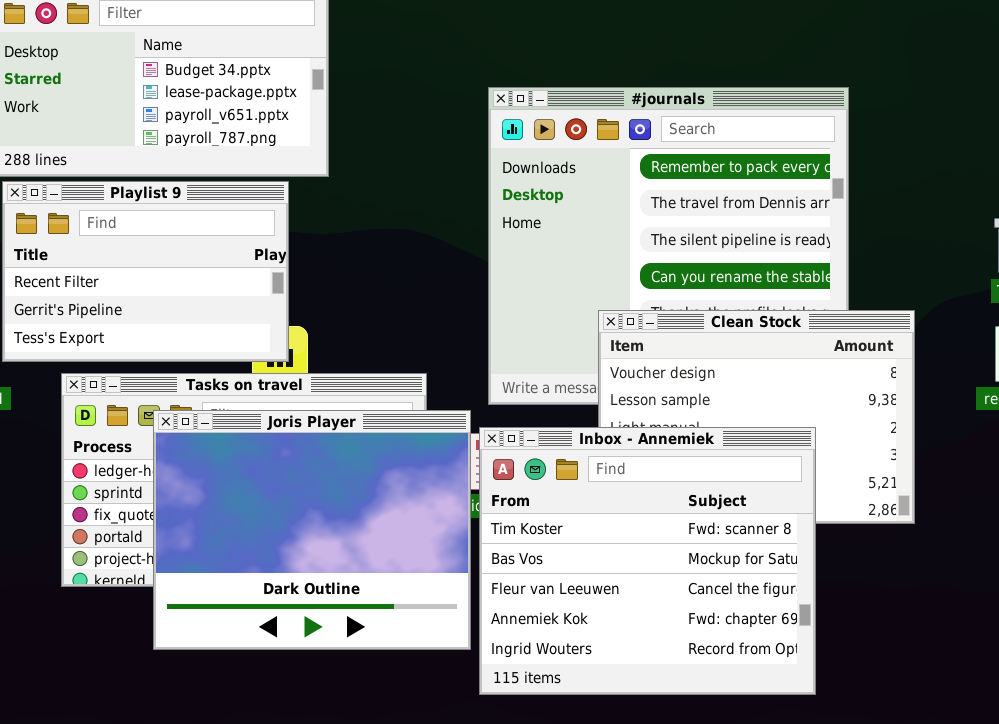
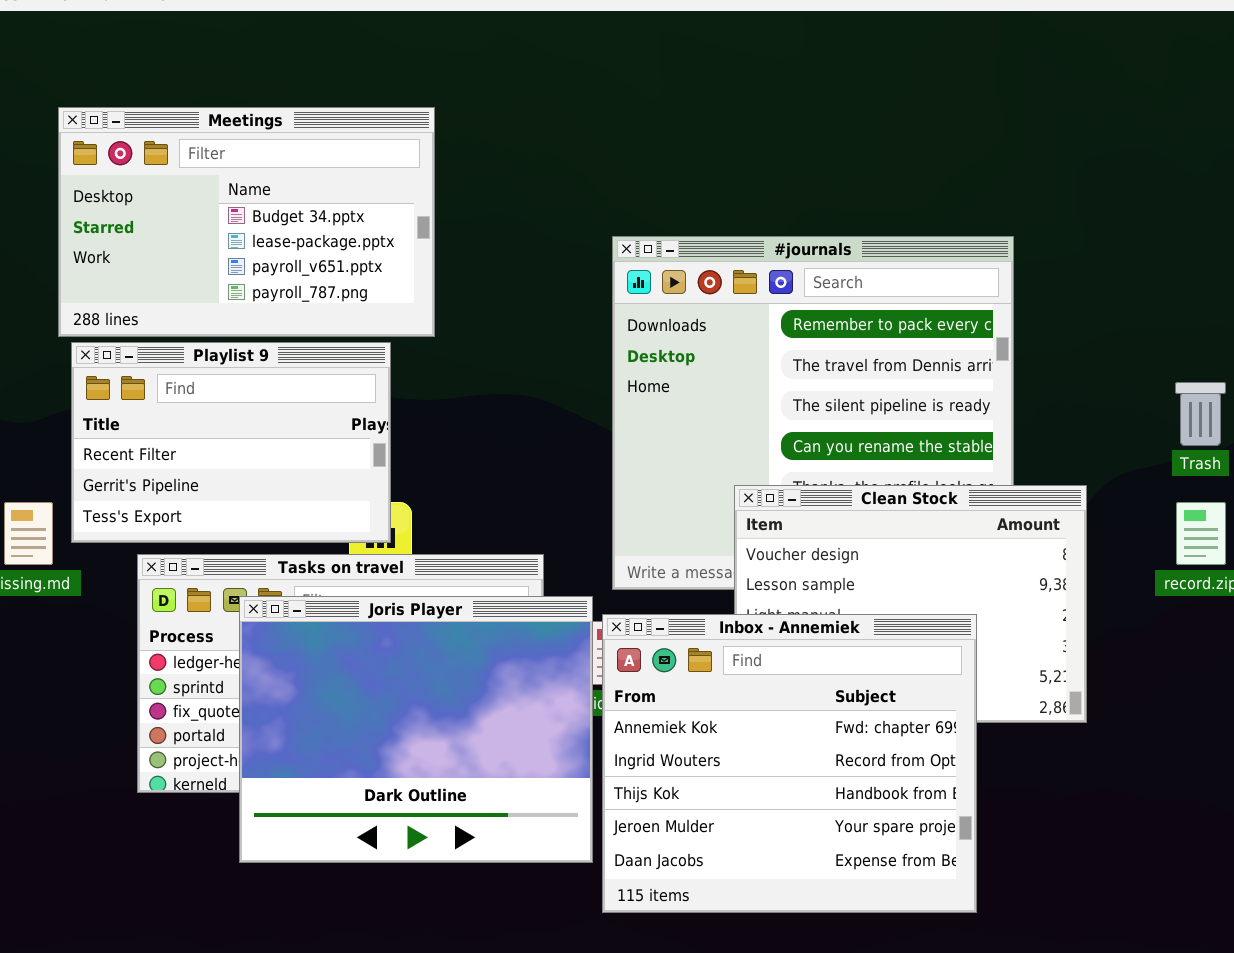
Inbox - Annemiek: [479,427,816,695] -> [602,614,977,913], scrolled down 3 rows

